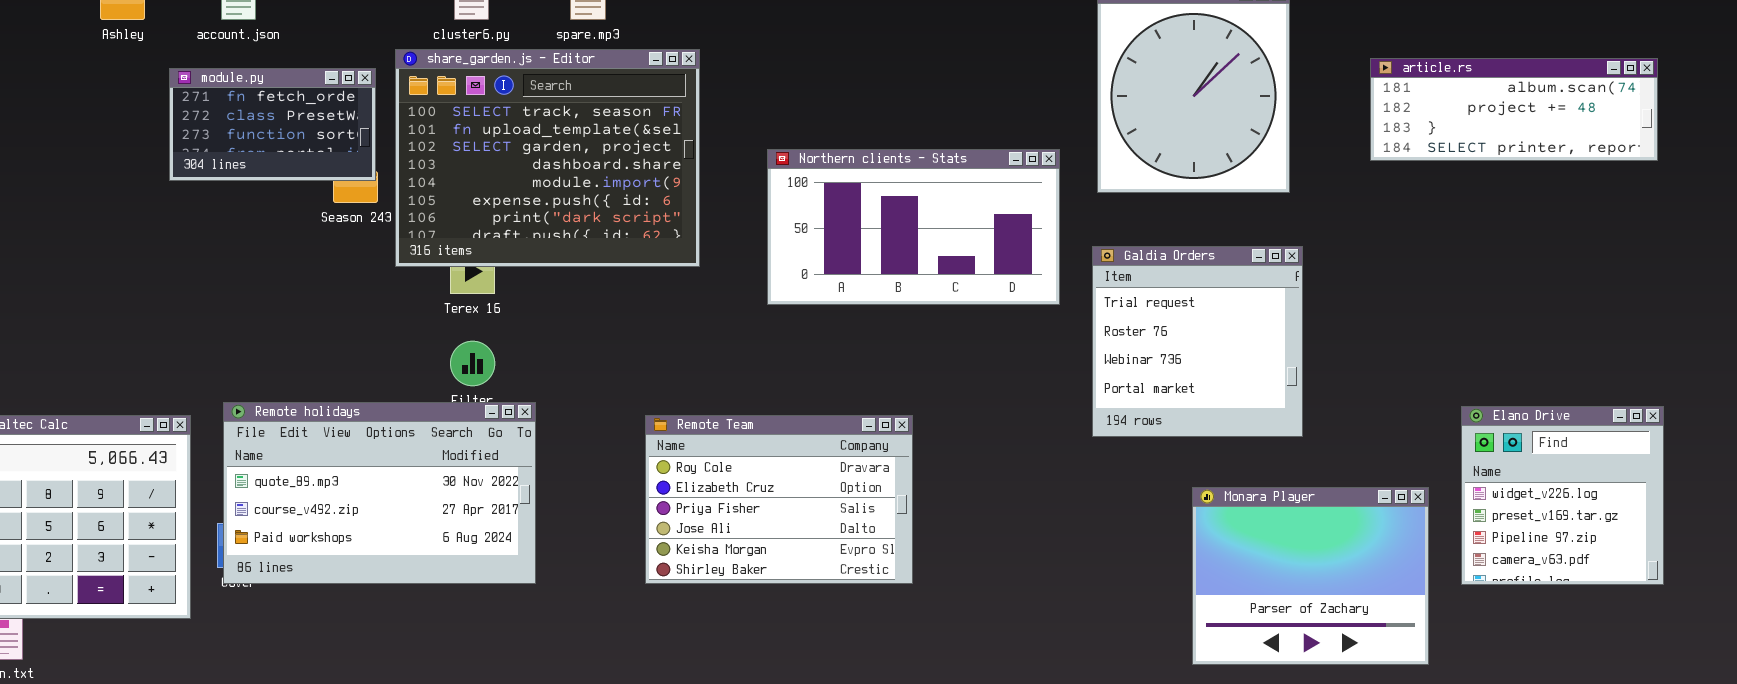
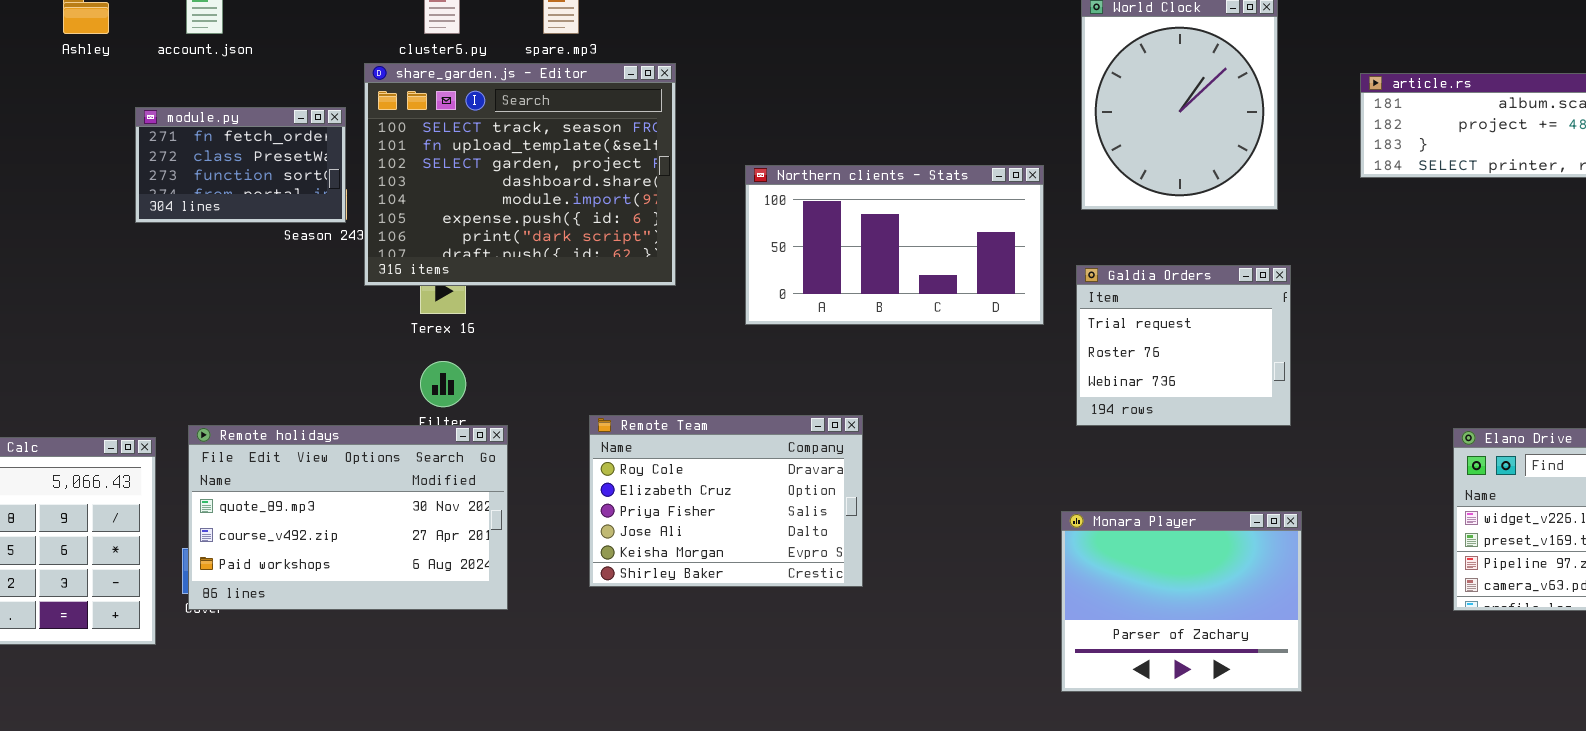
module.py: [169,68,376,181] -> [135,107,346,223], moved
Galdia Orders: [1092,246,1303,437] -> [1076,265,1291,426], resized
Remote Team: [645,415,913,584] -> [589,415,863,587], moved
Monara Player: [1192,487,1429,665] -> [1061,511,1302,692], moved

